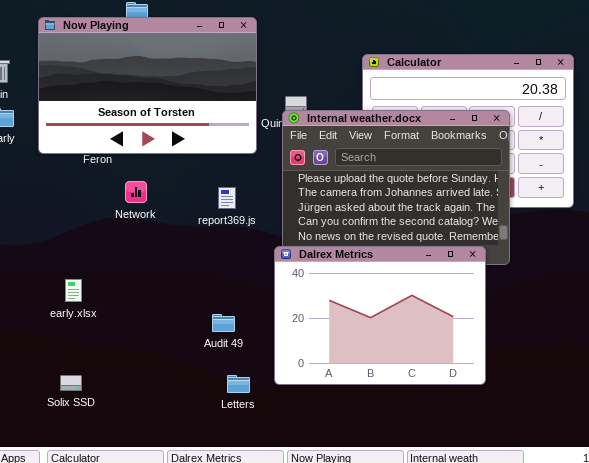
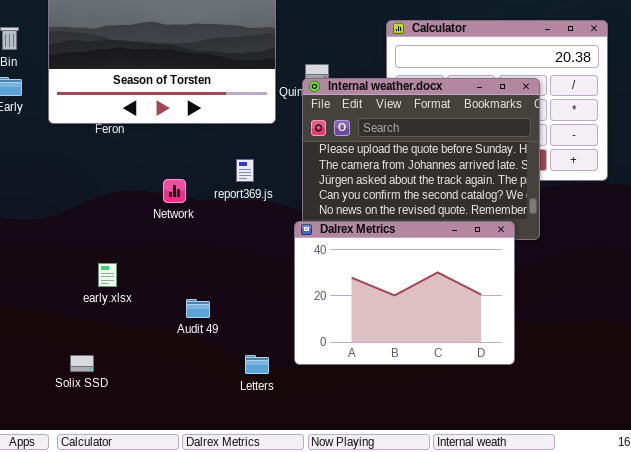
Network: [125,181,147,203] -> [163,179,186,203], moved
early.xlsx: [65,279,82,302] -> [98,263,117,287], moved
Audit 49: [212,314,235,332] -> [186,299,210,318], moved

